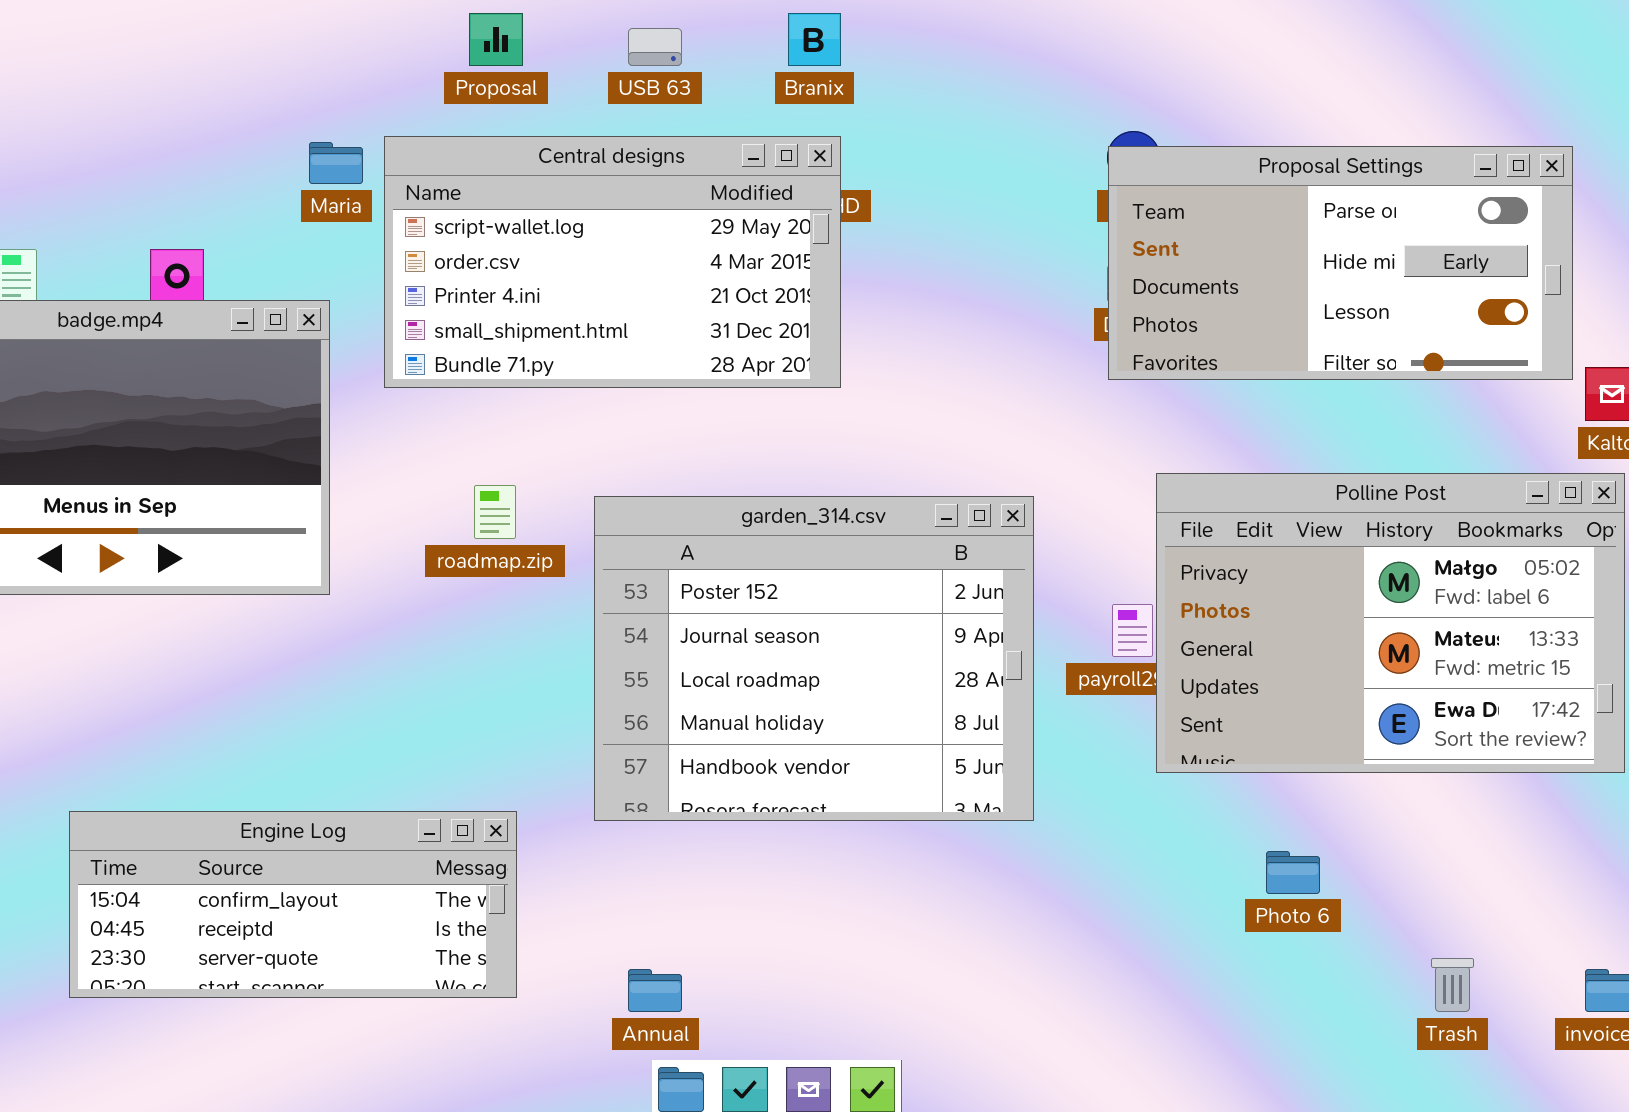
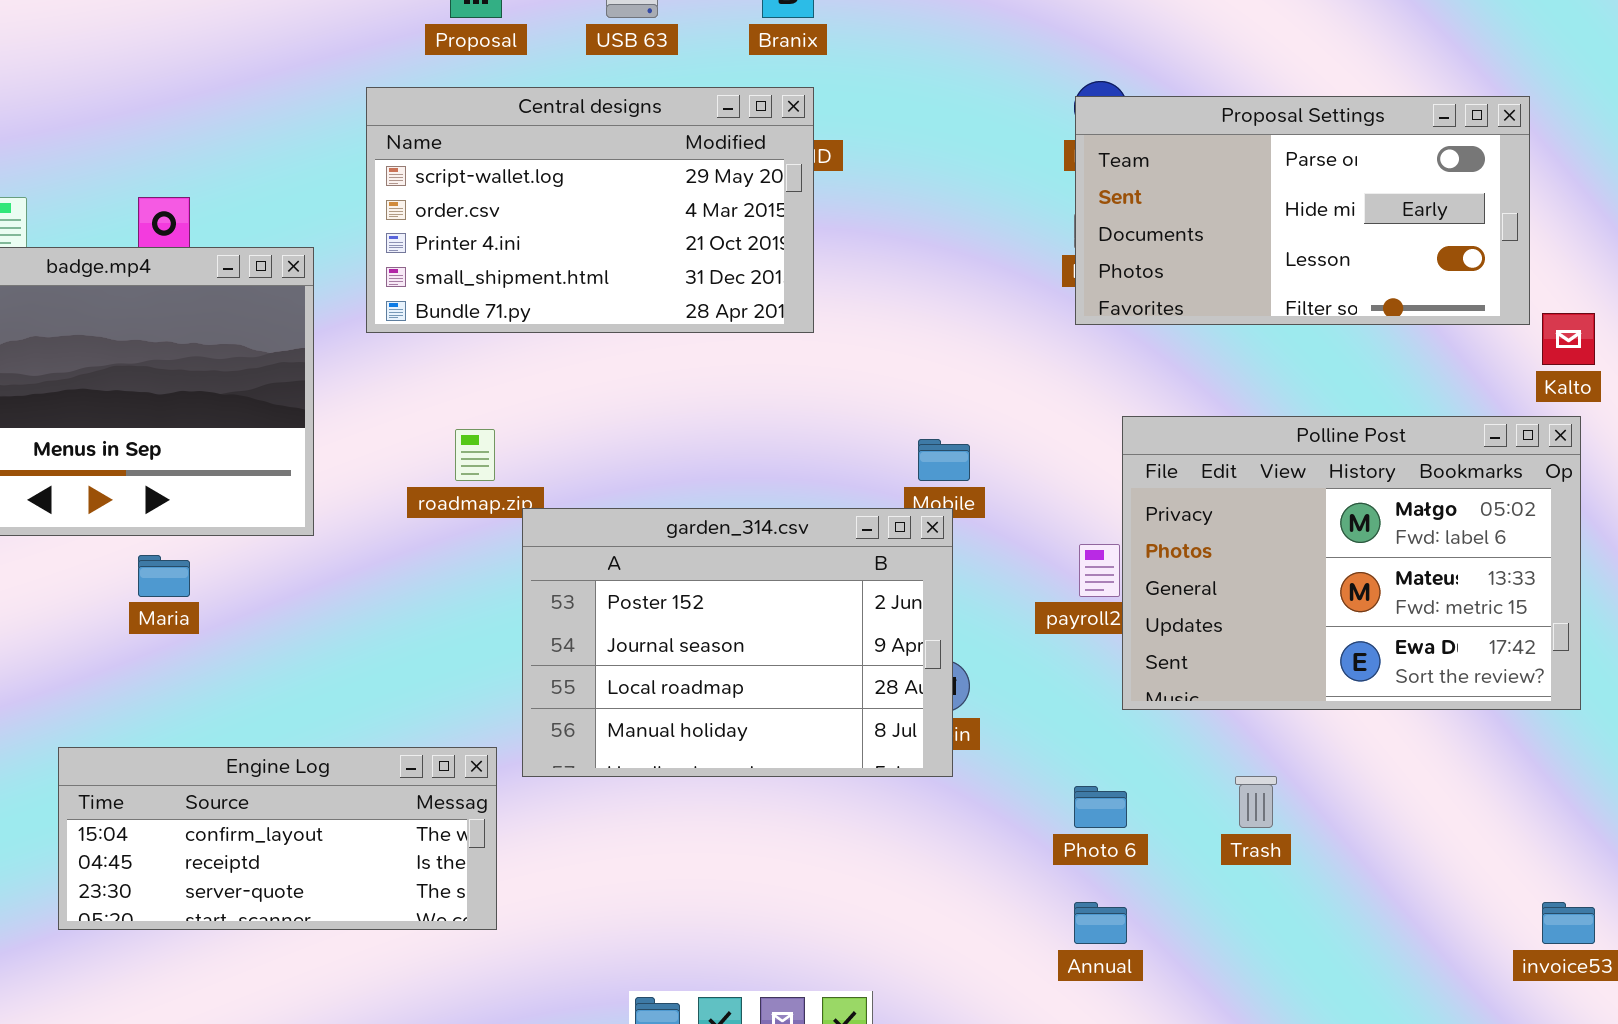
Maria: [309,142,363,184] -> [138,555,190,597], moved
garden_314.csv: [594,496,1034,821] -> [522,508,953,777], moved, resized
Photo 6: [1266,851,1320,894] -> [1074,786,1127,828], moved
Trash: [1431,958,1474,1012] -> [1235,776,1277,828], moved
Annual: [628,969,682,1012] -> [1074,902,1127,944], moved

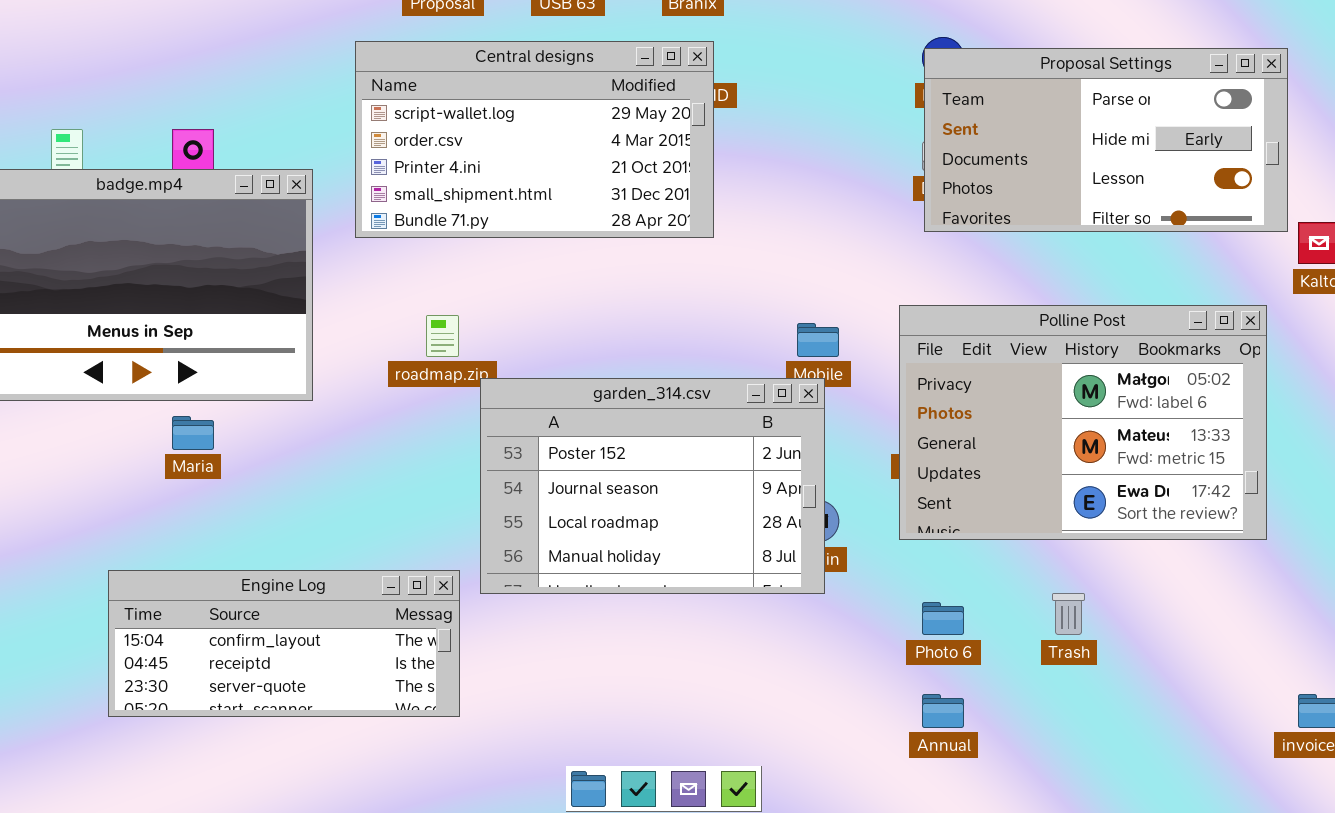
Polline Post: [1122,416,1581,710] -> [899,305,1267,540], moved

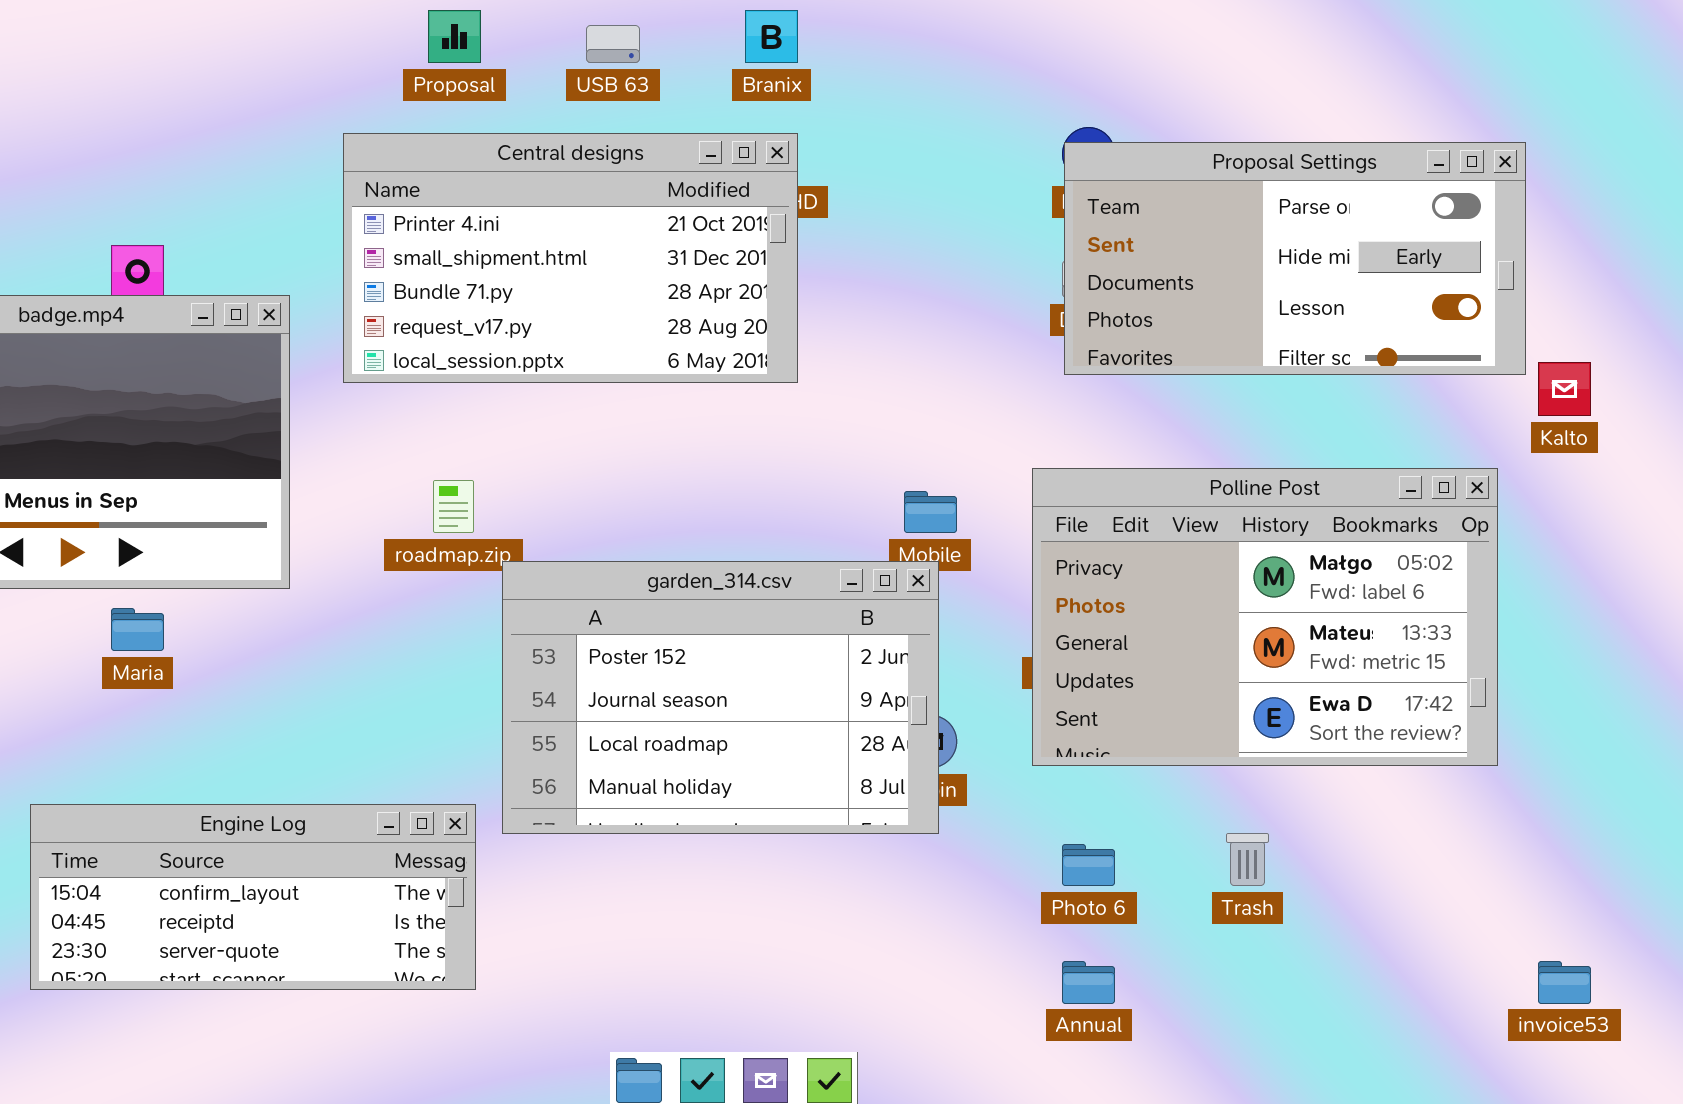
Central designs: [355,41,714,238] -> [343,133,798,383], scrolled down 2 rows

